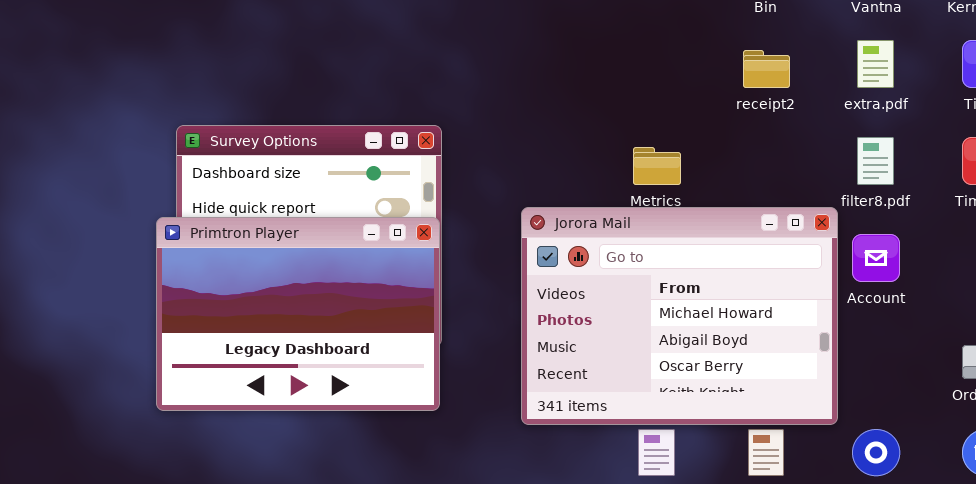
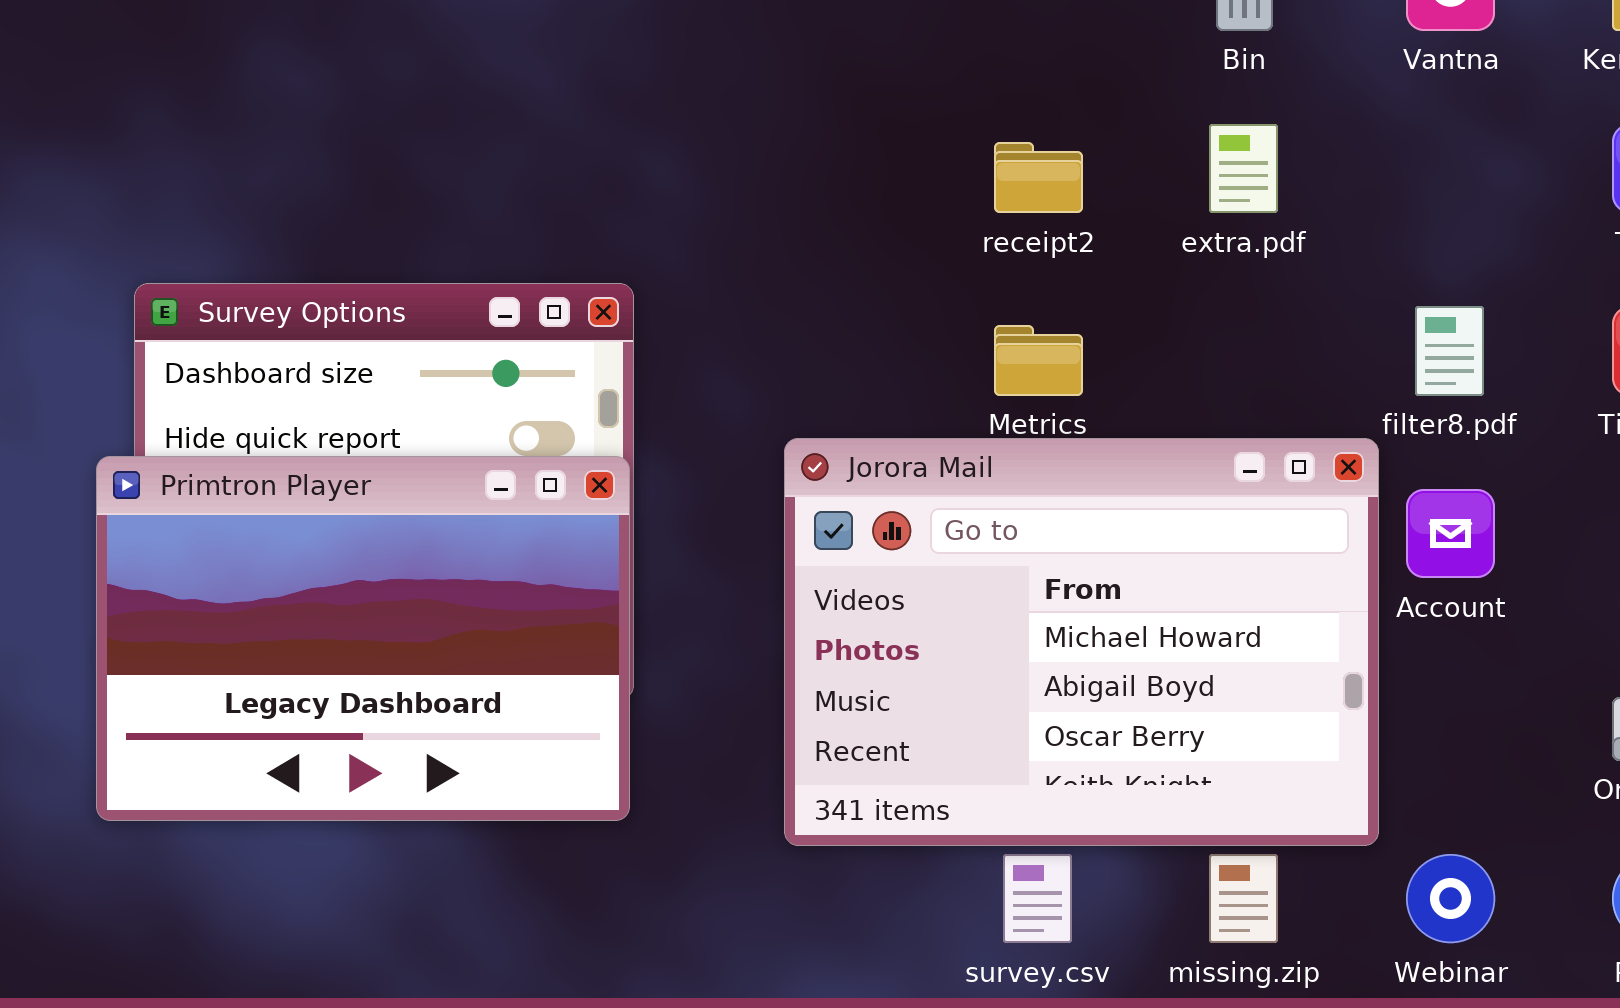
extra.pdf: [857,40,894,88] -> [1209,124,1278,213], moved
receipt2: [743,50,790,88] -> [994,142,1083,213], moved

